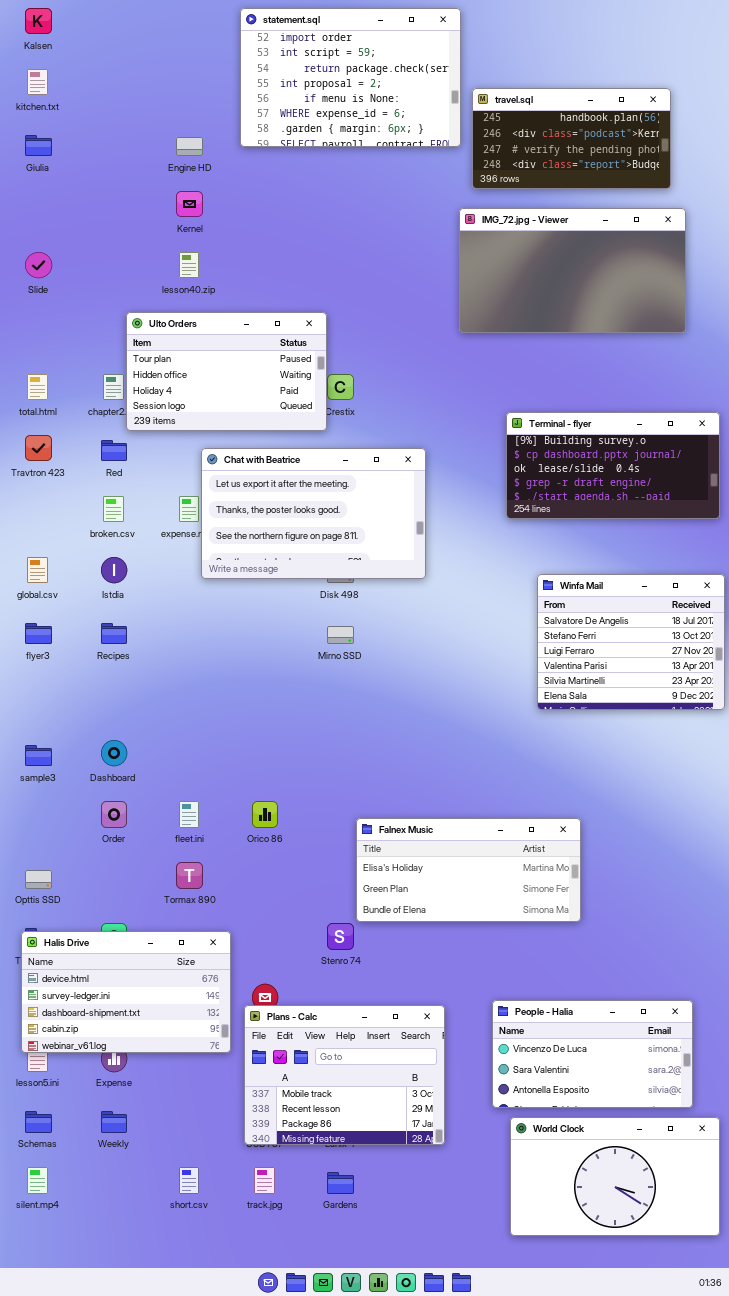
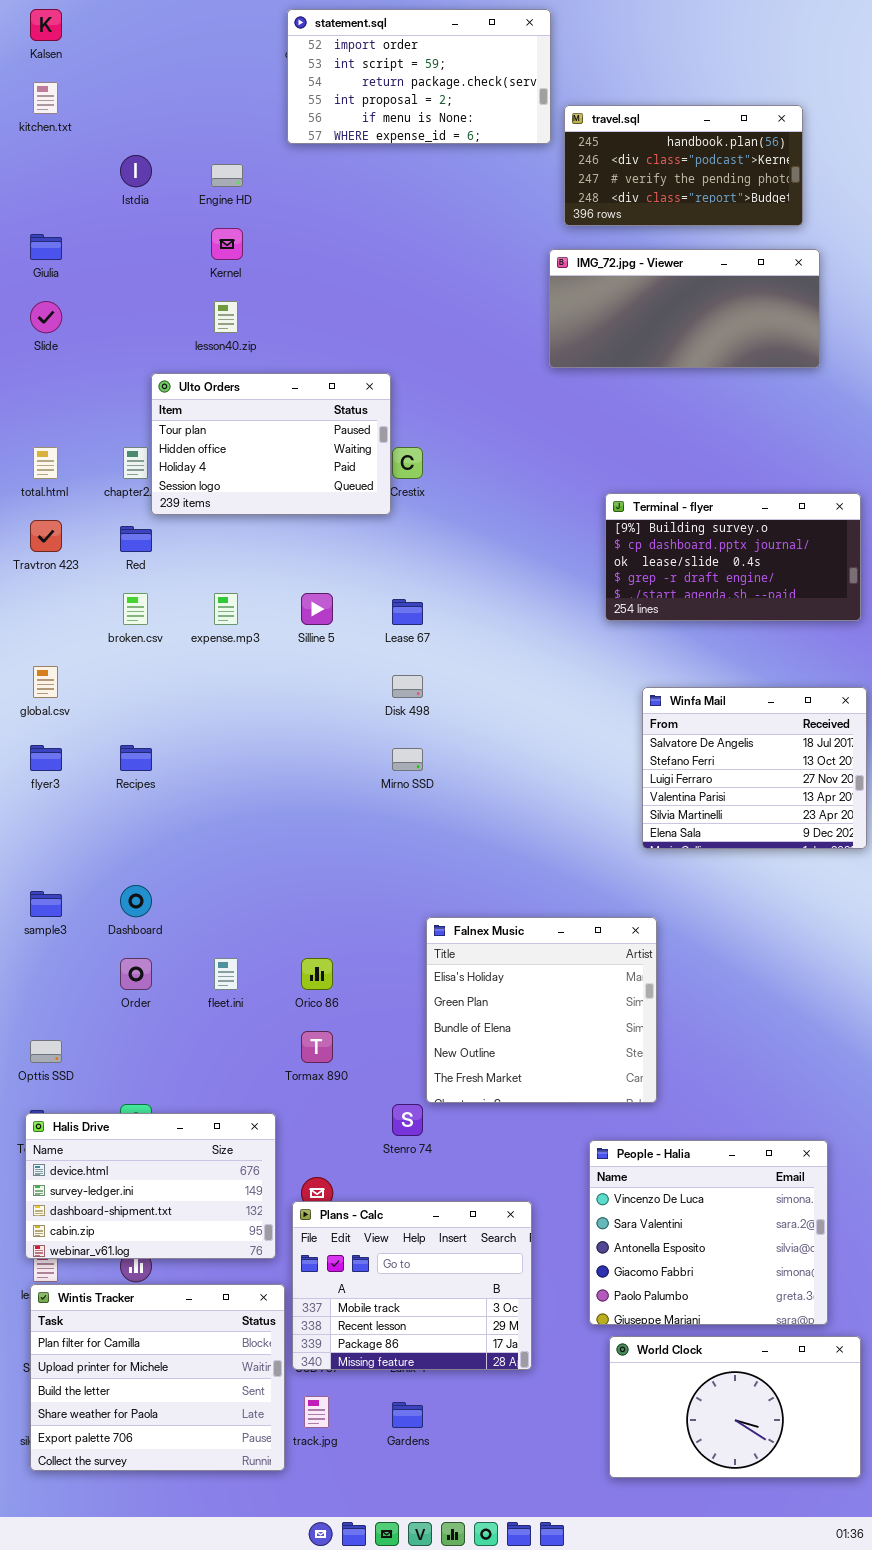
statement.sql: [240,8,461,147] -> [287,9,551,144], resized
Giulia: [25,135,52,156] -> [30,234,62,260], moved
IMG_72.jpg - Viewer: [459,208,686,333] -> [549,249,820,368], resized
Chat with Beatrice: [201,448,426,579] -> none, closed
Istdia: [101,557,127,583] -> [120,155,152,187], moved
Falnex Music: [356,818,581,922] -> [426,917,657,1103], resized
Tormax 890: [176,862,203,889] -> [301,1031,333,1063], moved
People - Halia: [492,1000,693,1108] -> [589,1140,828,1325], resized
Wintis Tracker: none -> [30,1284,285,1471], opened

